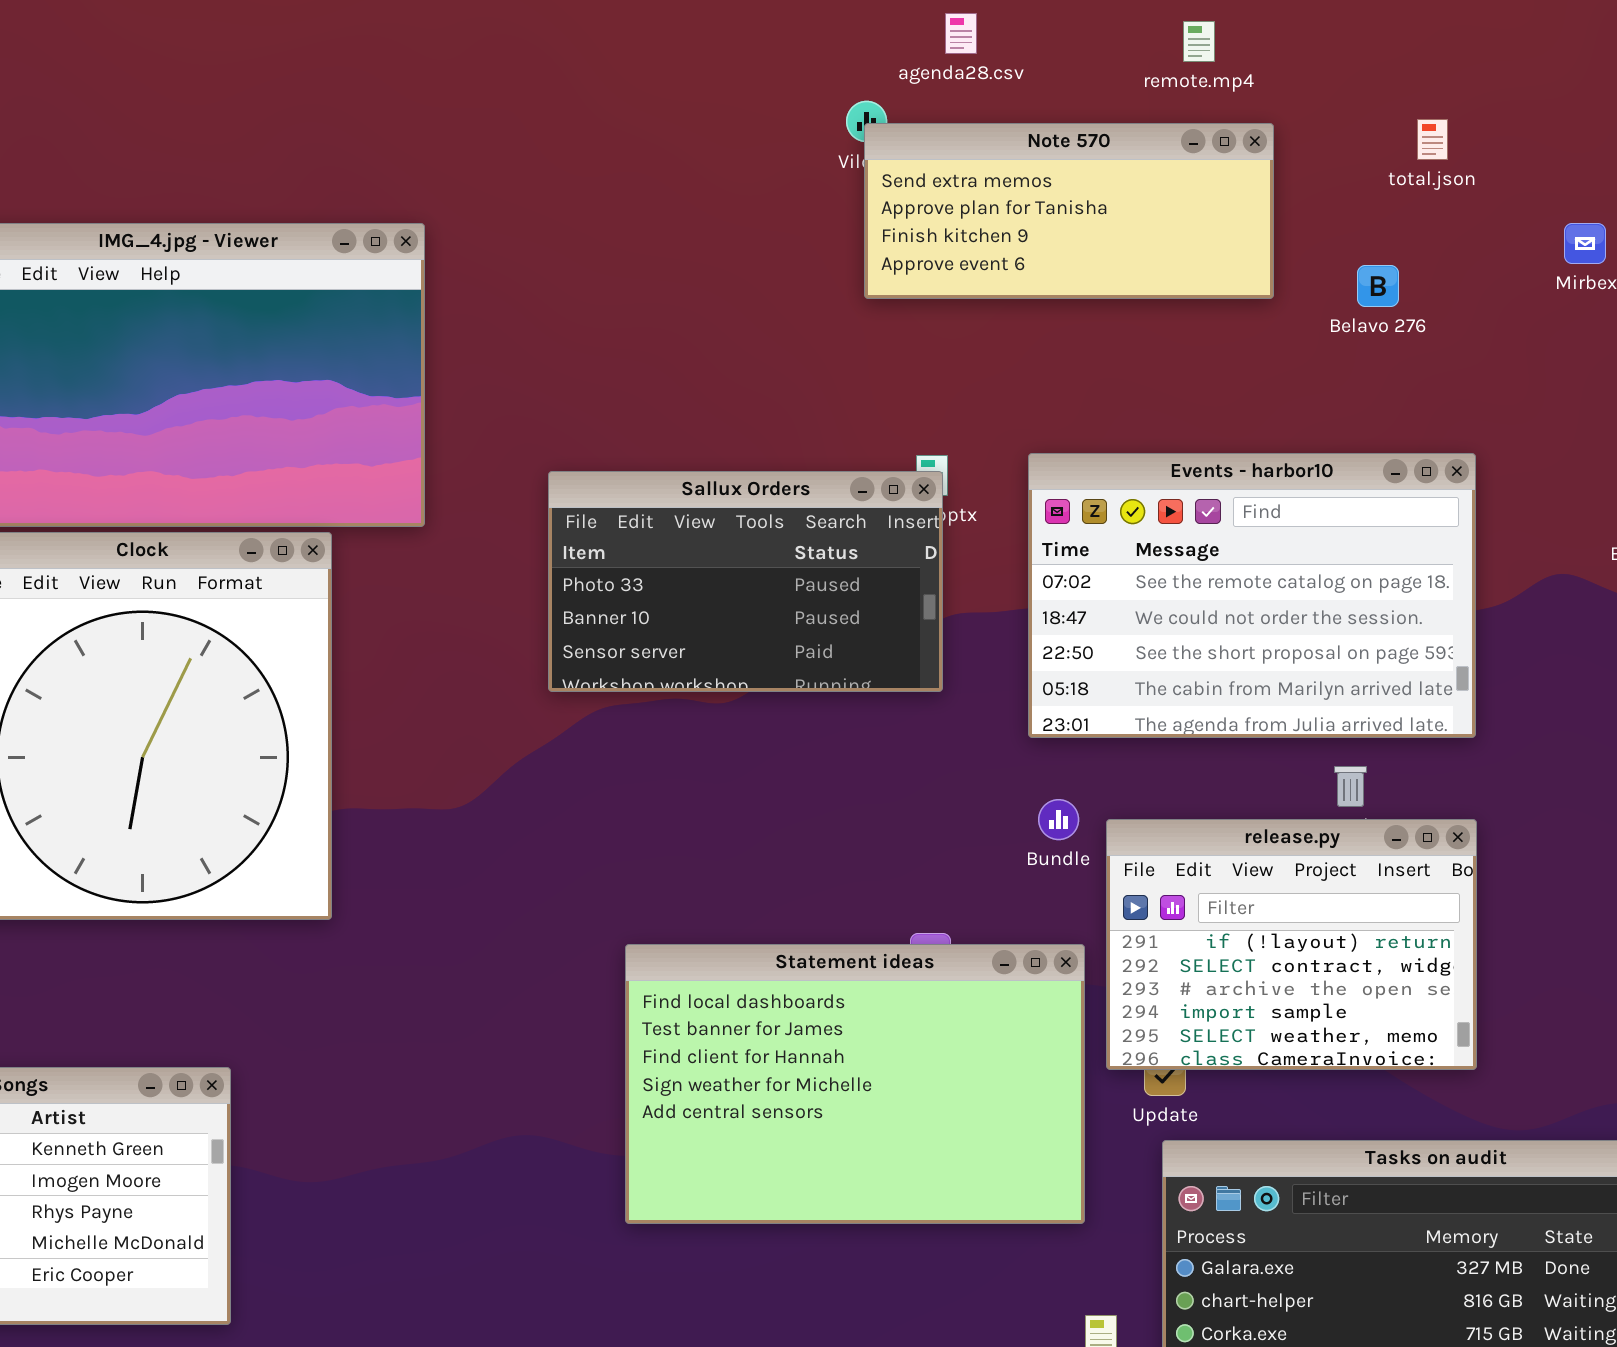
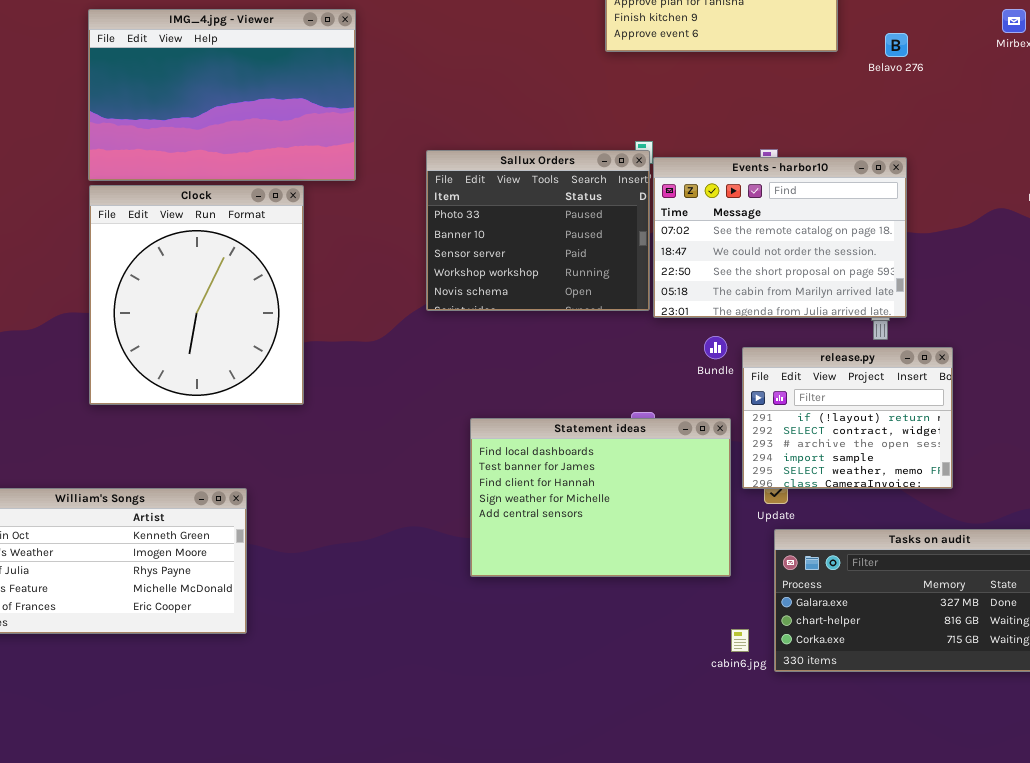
Events - harbor10: [1028,453,1476,738] -> [653,157,907,318], moved
Sallux Orders: [548,471,943,692] -> [426,150,650,311], resized

